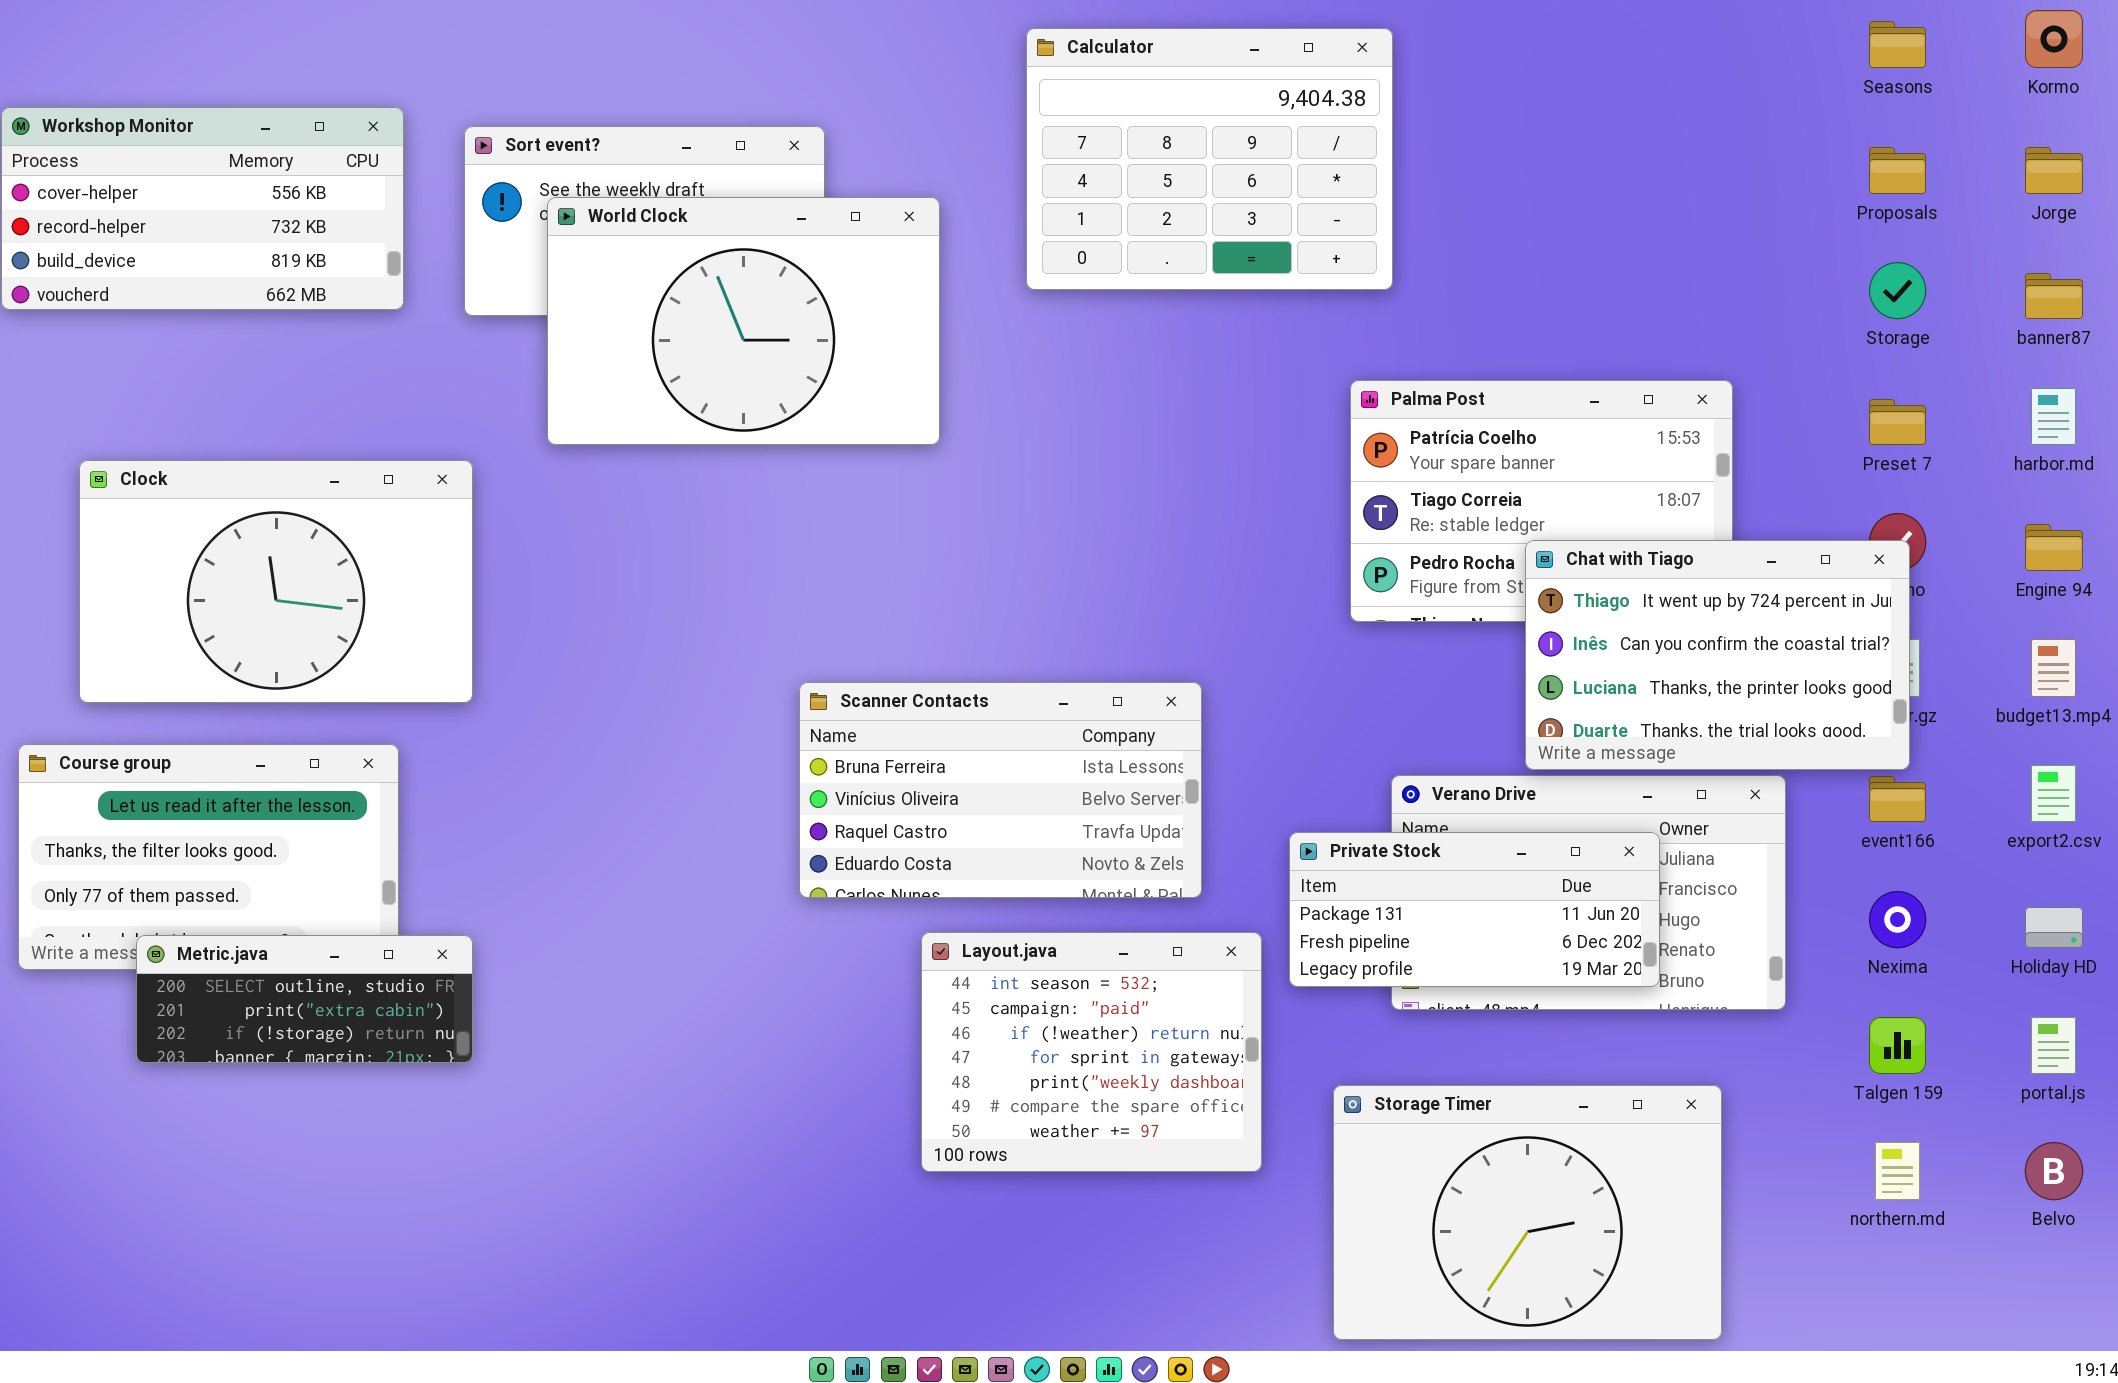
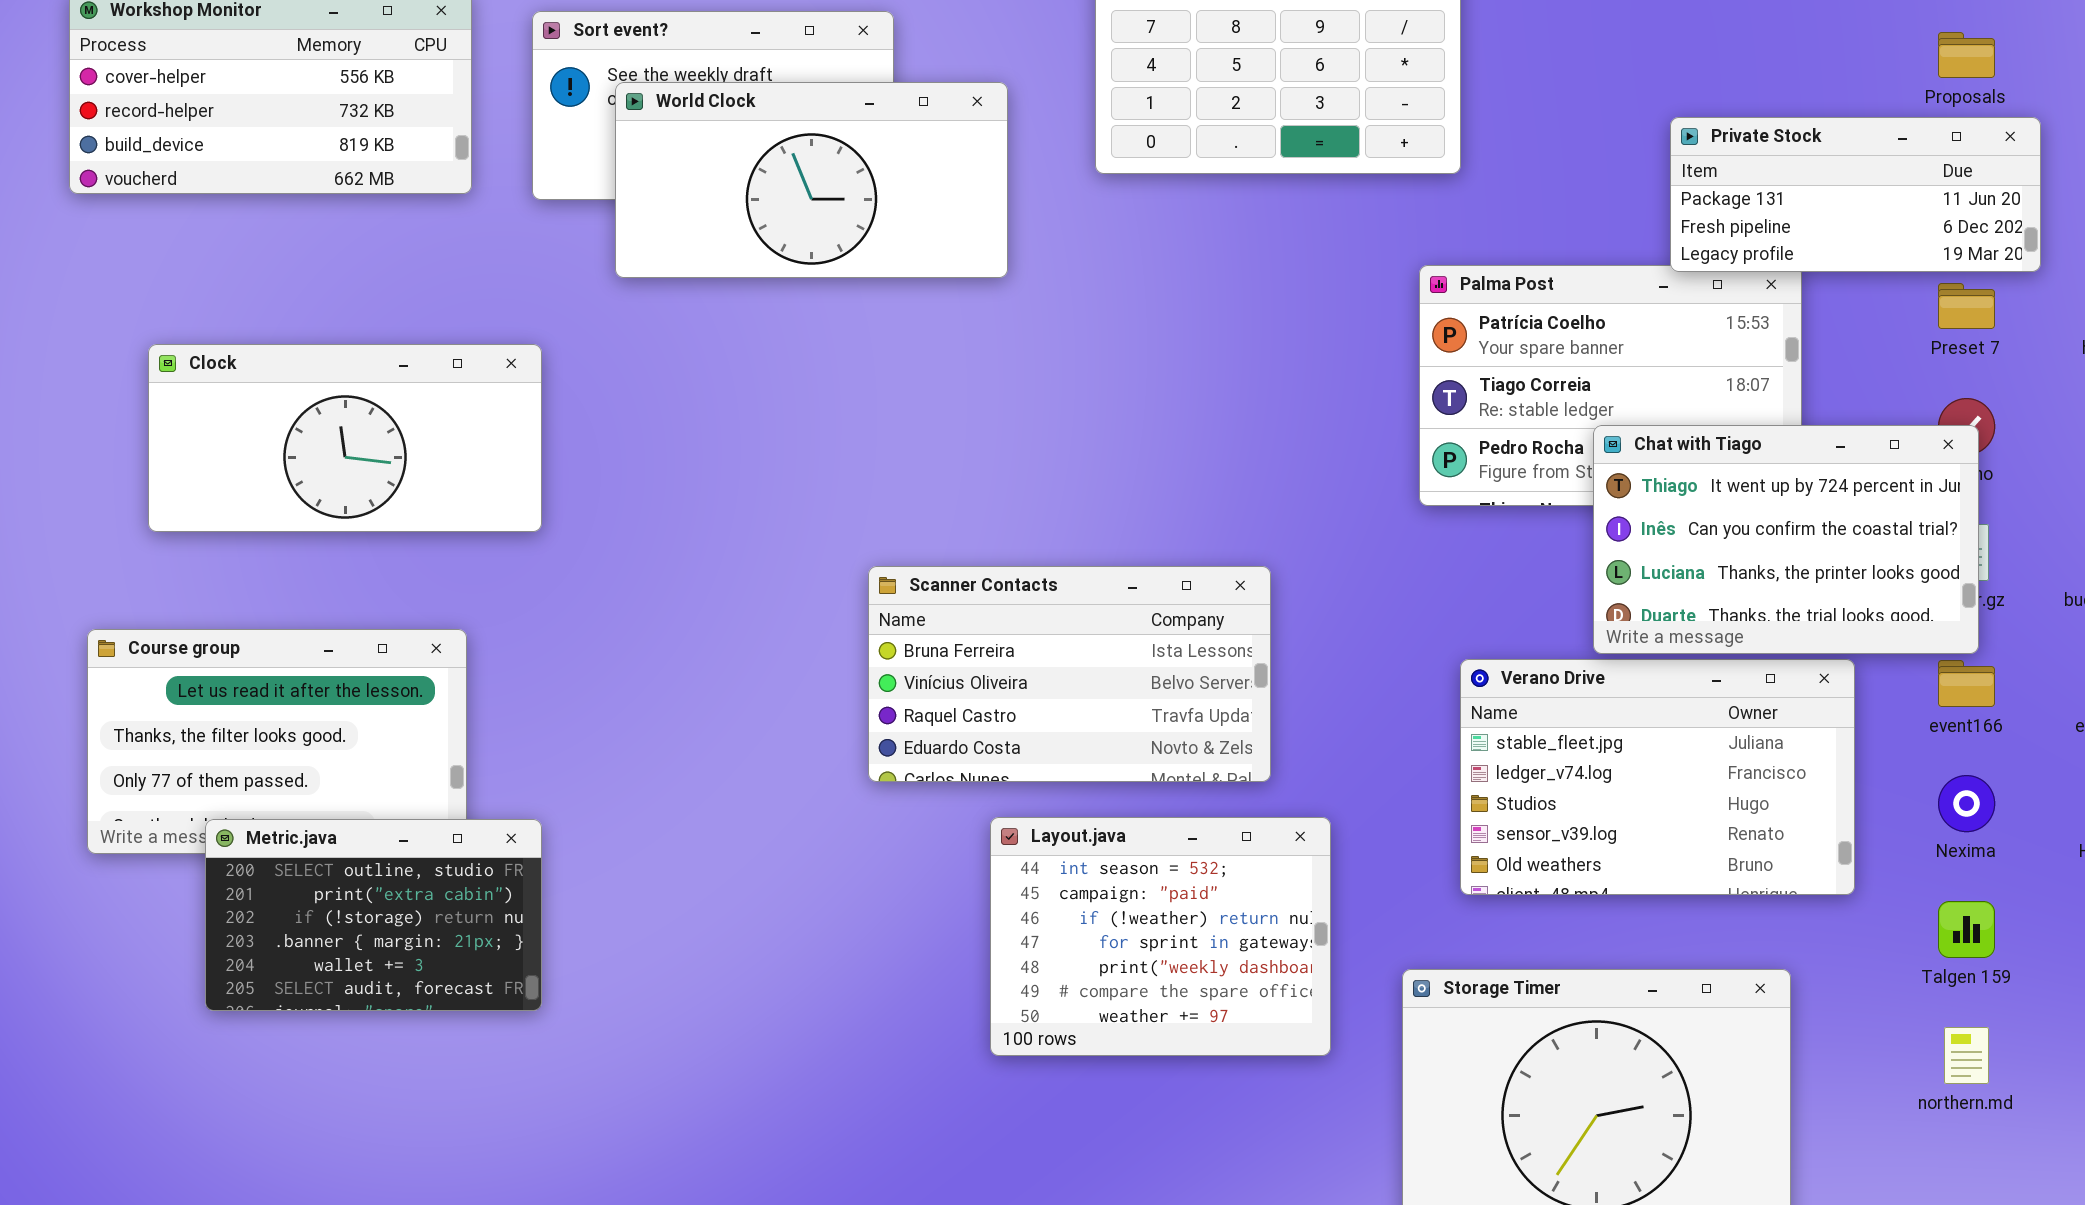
World Clock: [547,197,940,445] -> [615,82,1008,278], resized
Clock: [79,460,473,703] -> [148,344,542,532], resized
Private Stock: [1289,832,1660,987] -> [1670,117,2041,272], moved
Metric.java: [136,935,473,1063] -> [205,819,542,1011], resized

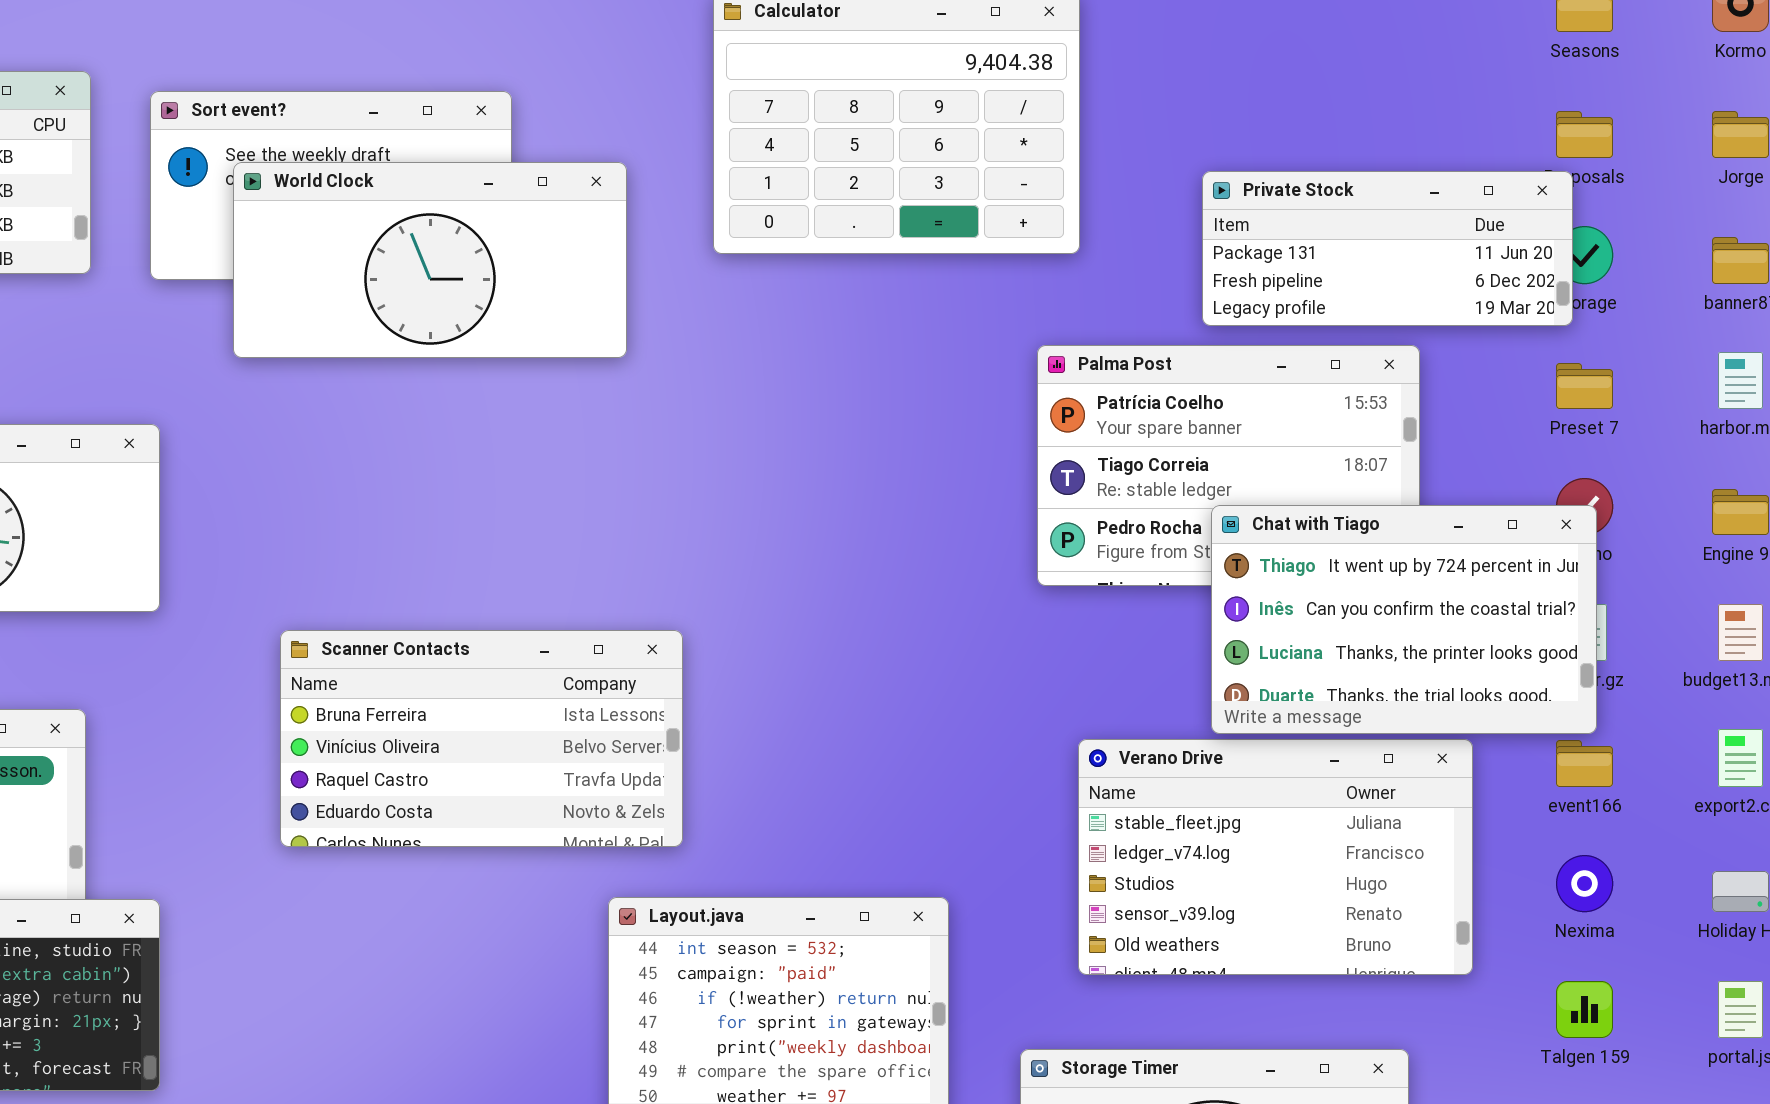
Private Stock: [1670,117,2041,272] -> [1202,171,1573,326], moved
Scanner Contacts: [868,566,1271,782] -> [280,630,683,847], moved

